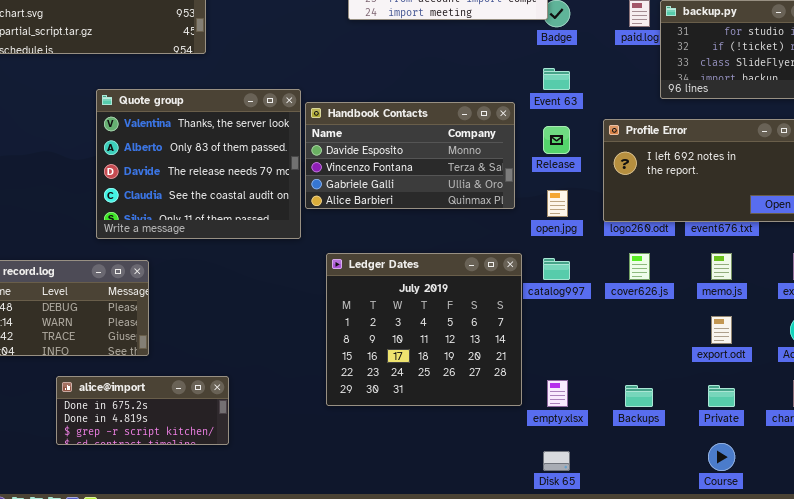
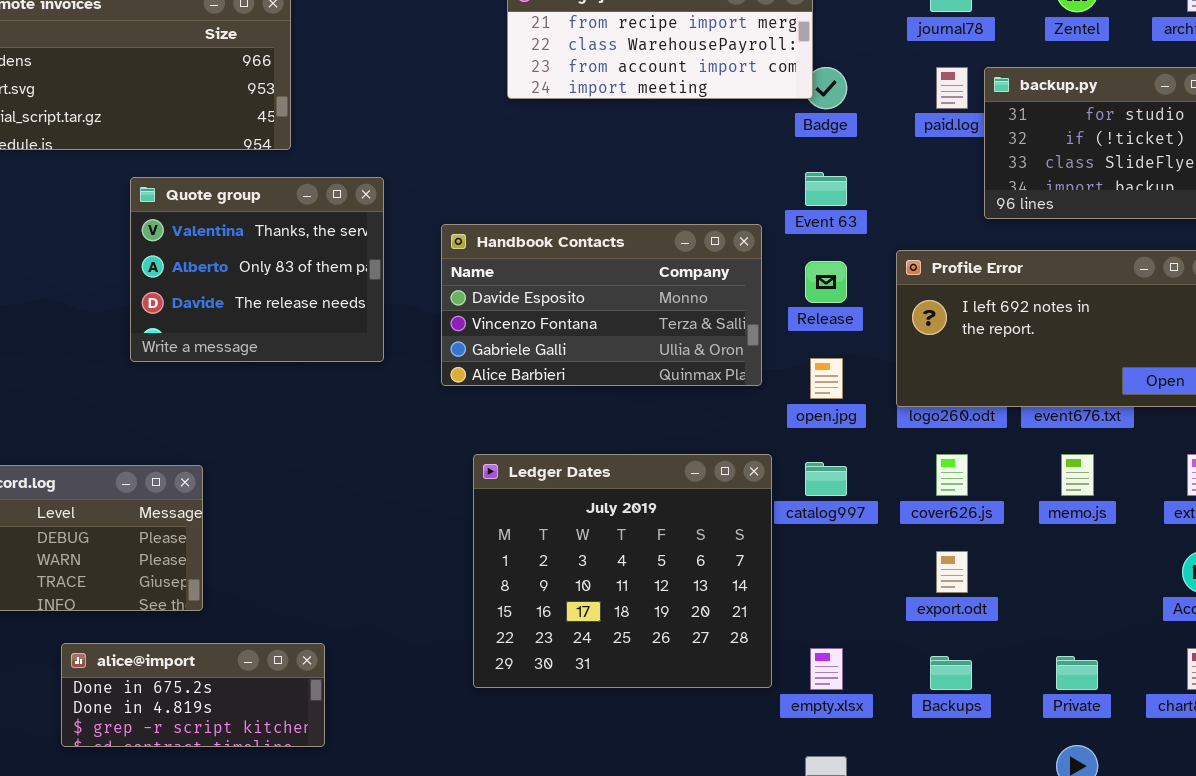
Quote group: [96,89,301,239] -> [130,177,384,362], moved, resized
export.odt: [711,316,732,344] -> [936,551,968,593], moved

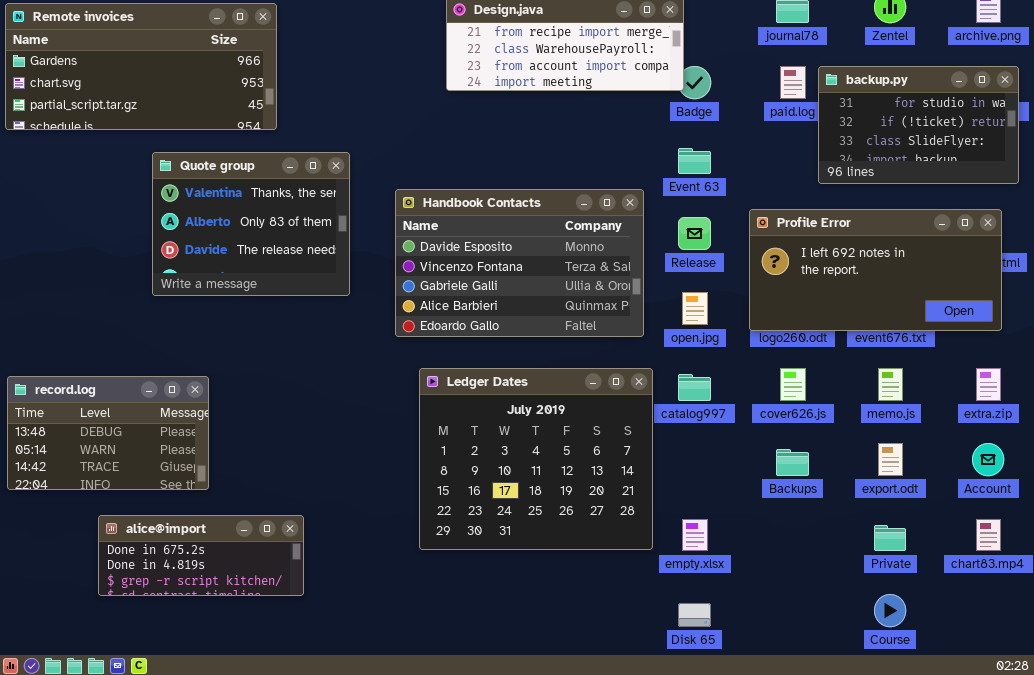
Handbook Contacts: [441,224,762,386] -> [395,189,644,337], resized
export.odt: [936,551,968,593] -> [878,443,903,476], moved
Backups: [930,656,972,690] -> [776,449,809,476], moved

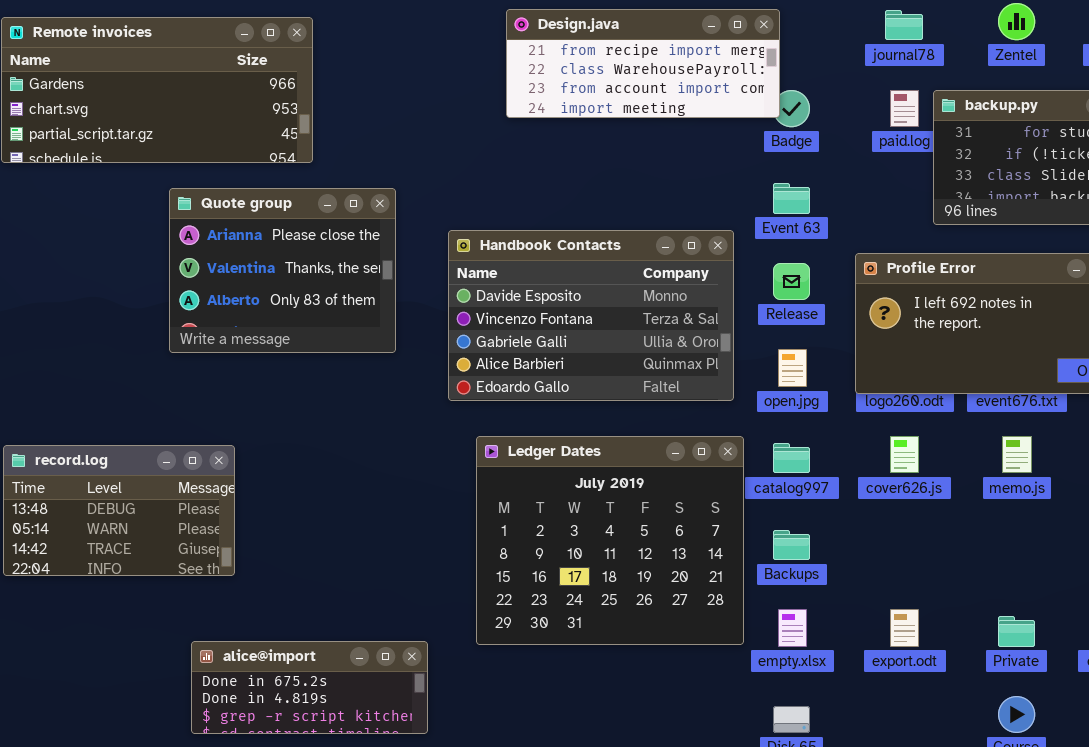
Quote group: [152,152,350,296] -> [169,188,396,353], scrolled up 1 row
export.odt: [878,443,903,476] -> [890,609,919,647], moved
Backups: [776,449,809,476] -> [773,530,810,560], moved
alice@import: [98,515,304,596] -> [191,641,428,734], moved

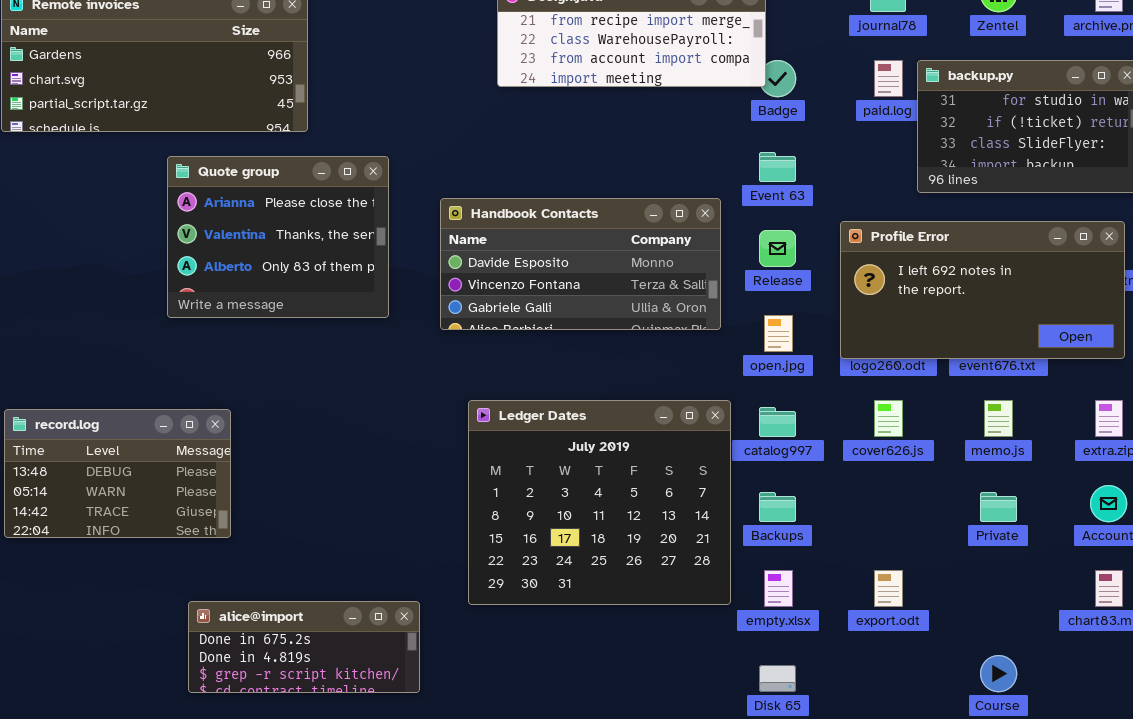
Handbook Contacts: [448,230,734,401] -> [440,198,721,330], resized
Private: [998,616,1035,647] -> [980,492,1017,522], moved

